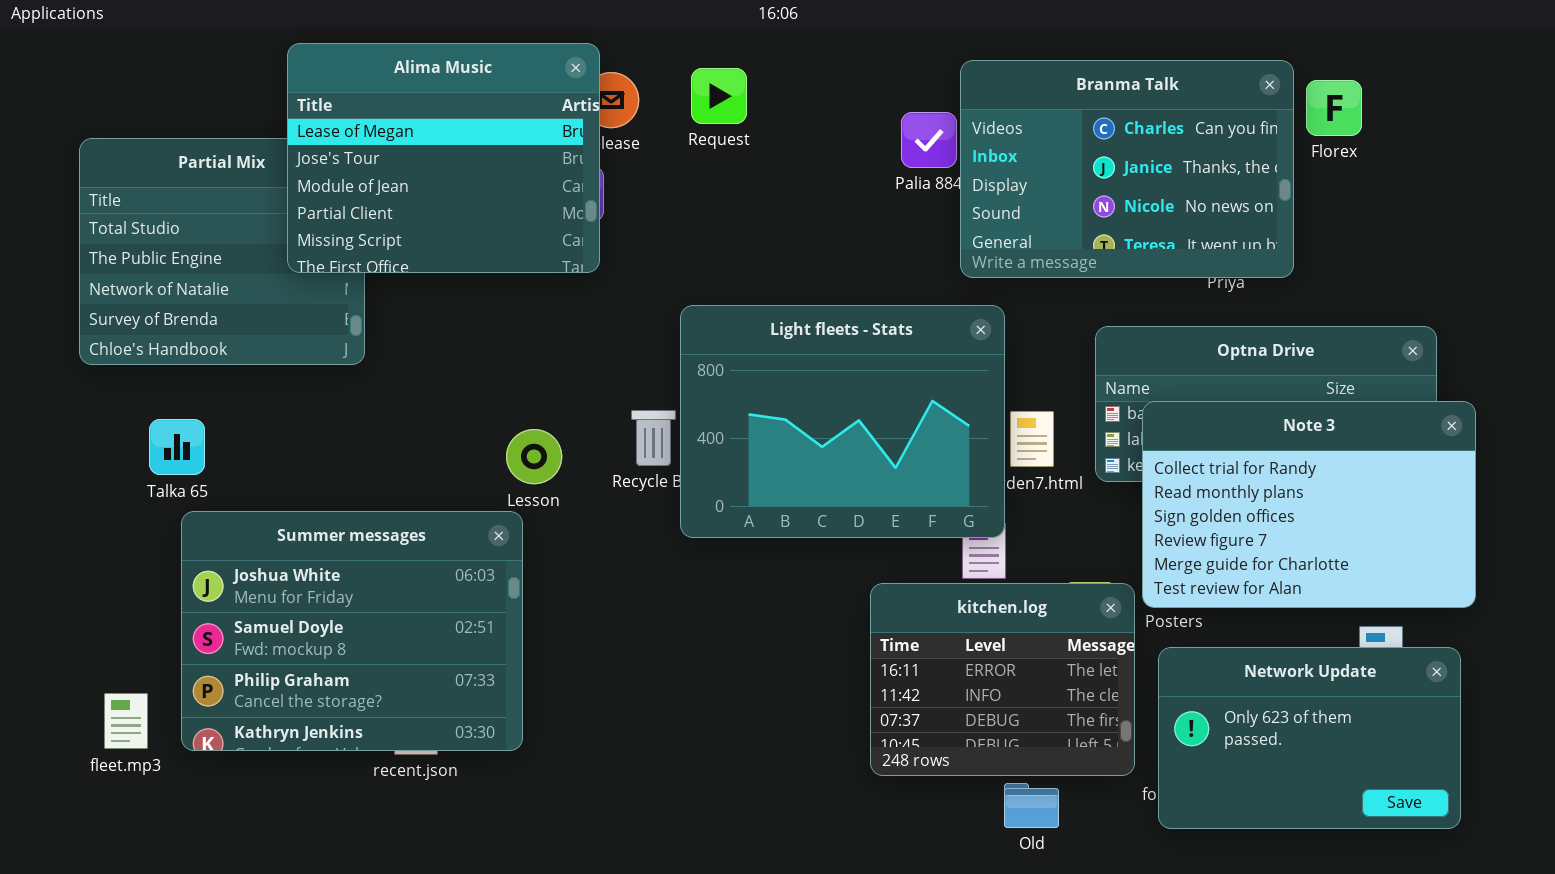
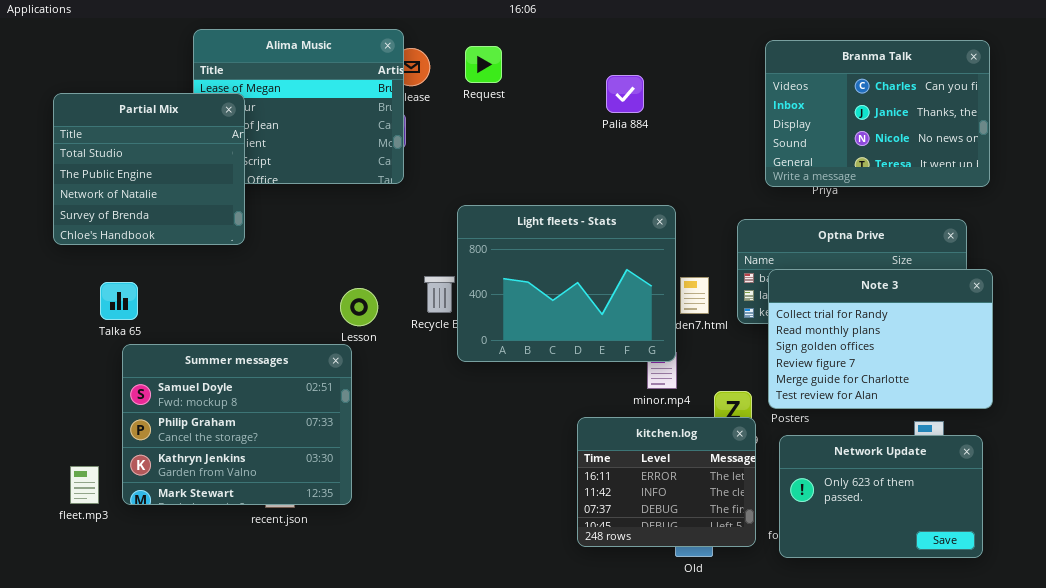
Branma Talk: [960,60,1294,278] -> [765,40,990,187], moved
Partial Mix: [79,138,365,365] -> [53,93,245,245], raised
Summer messages: [181,511,523,751] -> [122,344,352,505], scrolled down 1 row
kitchen.log: [870,583,1135,776] -> [577,417,756,547], moved

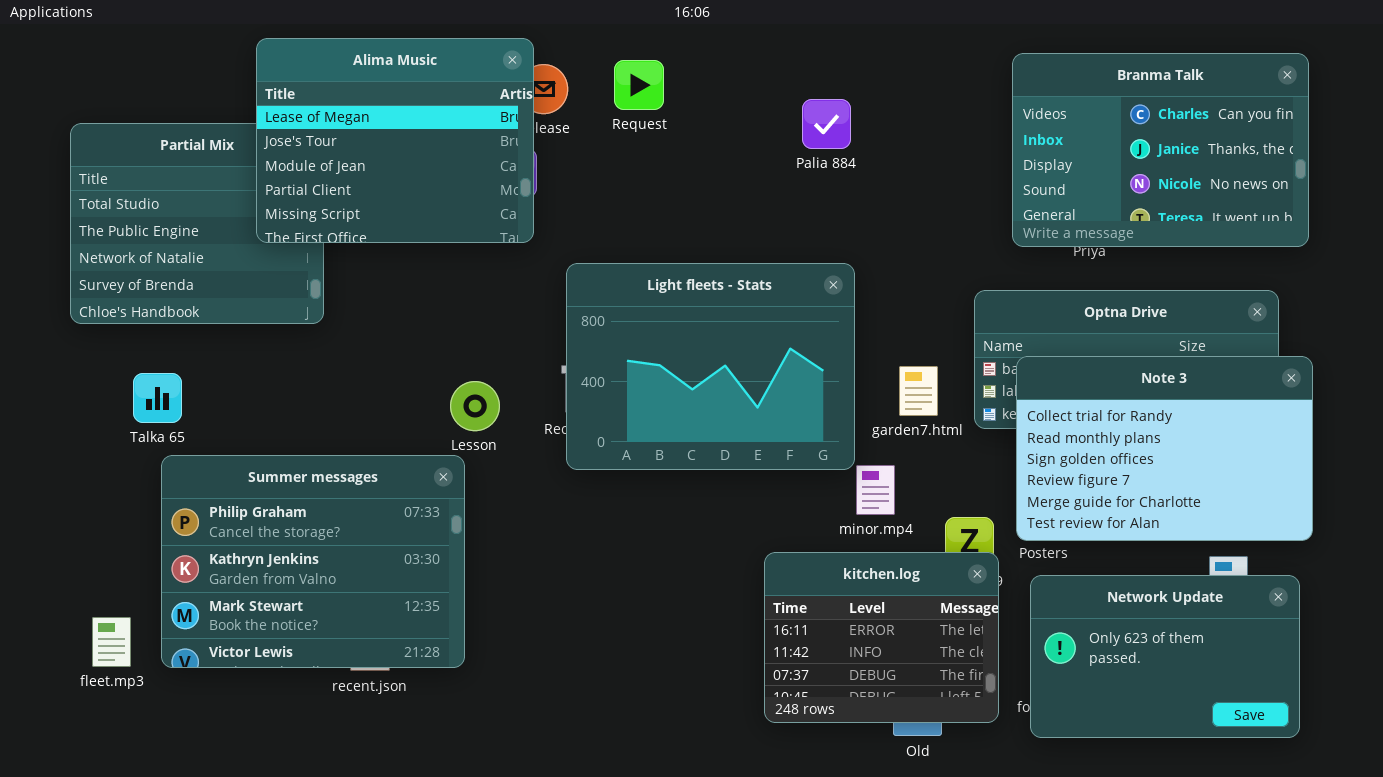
Alima Music: [193,29,404,184] -> [256,38,534,243], raised
Light fleets - Stats: [457,205,676,362] -> [566,263,855,470], moved
Summer messages: [122,344,352,505] -> [161,455,465,668], scrolled down 1 row

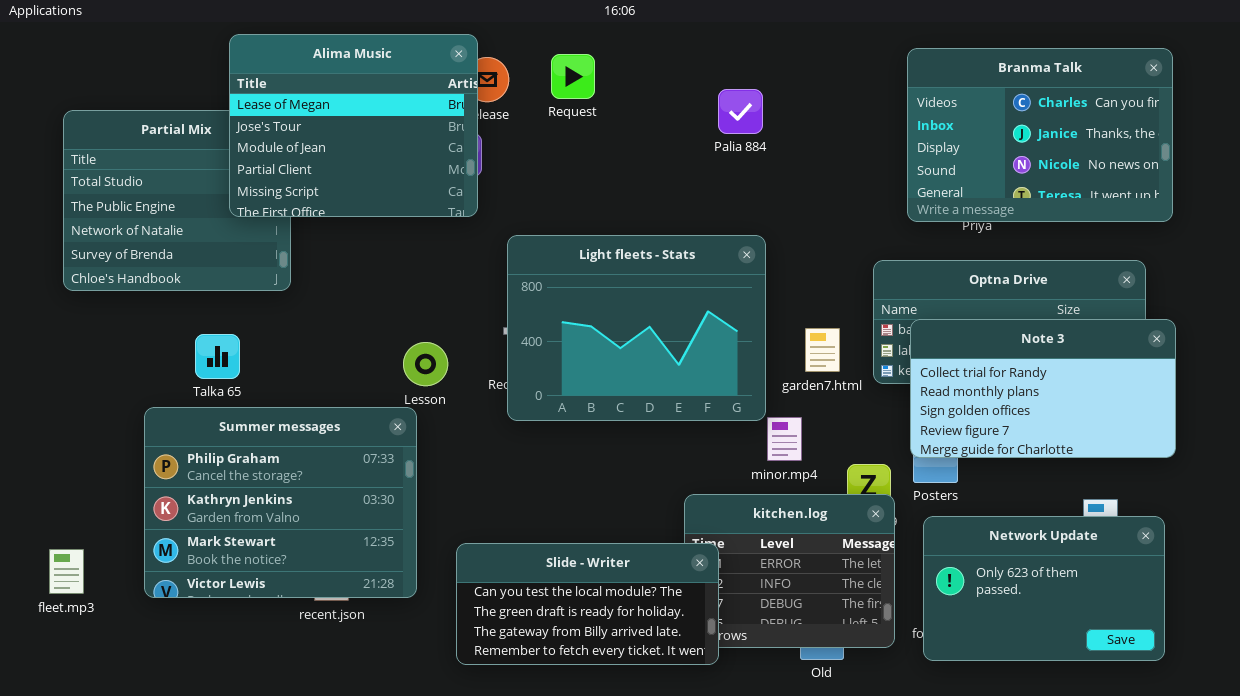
Note 3: [1016,356,1313,541] -> [910,319,1176,458], resized
Talka 65: [133,373,182,423] -> [195,334,240,379], moved
Slide - Writer: none -> [456,543,719,665], opened
fleet.mp3: [92,617,131,667] -> [49,549,84,594], moved

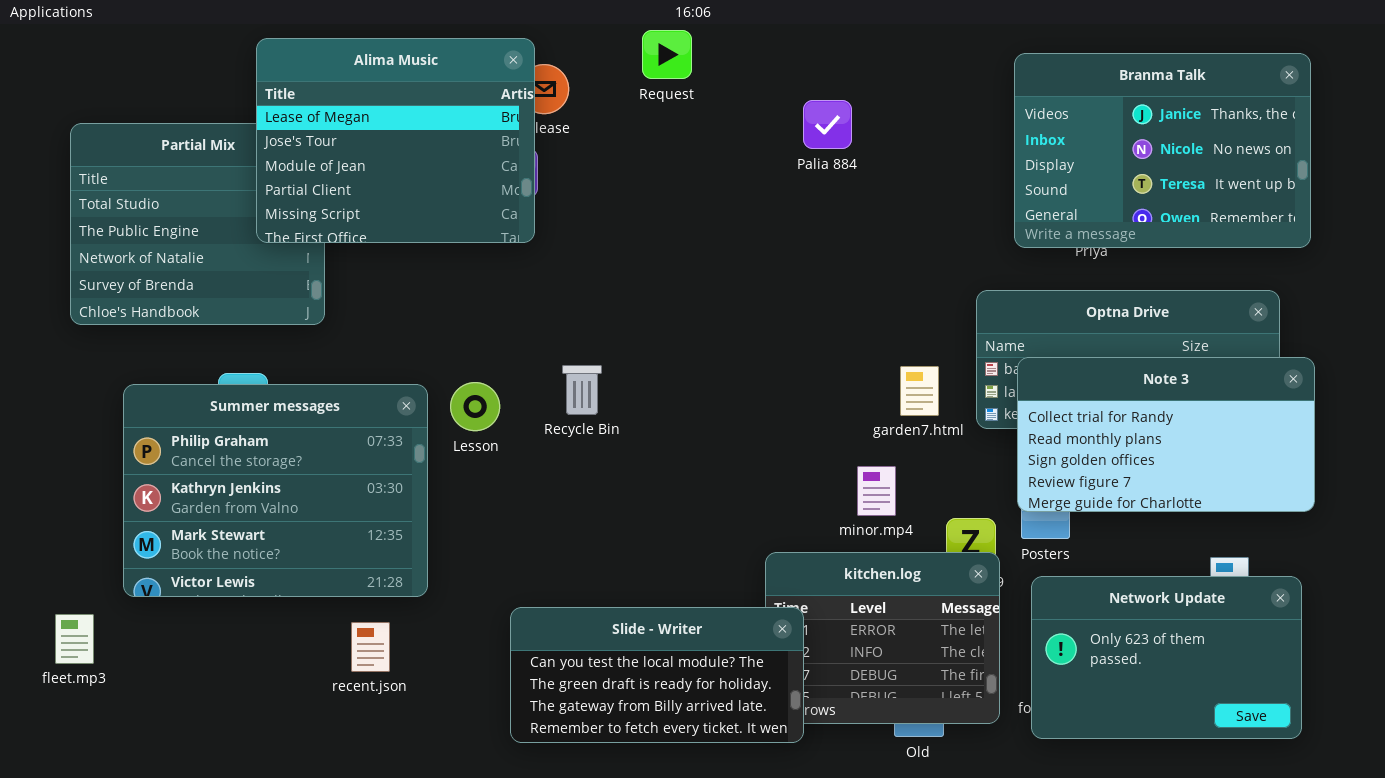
Branma Talk: [907,48,1173,222] -> [1014,53,1311,248], scrolled down 1 row
Request: [551,54,595,99] -> [642,30,692,79], moved
Light fleets - Stats: [507,235,766,421] -> none, closed
Summer messages: [144,407,417,598] -> [123,384,428,597], moved

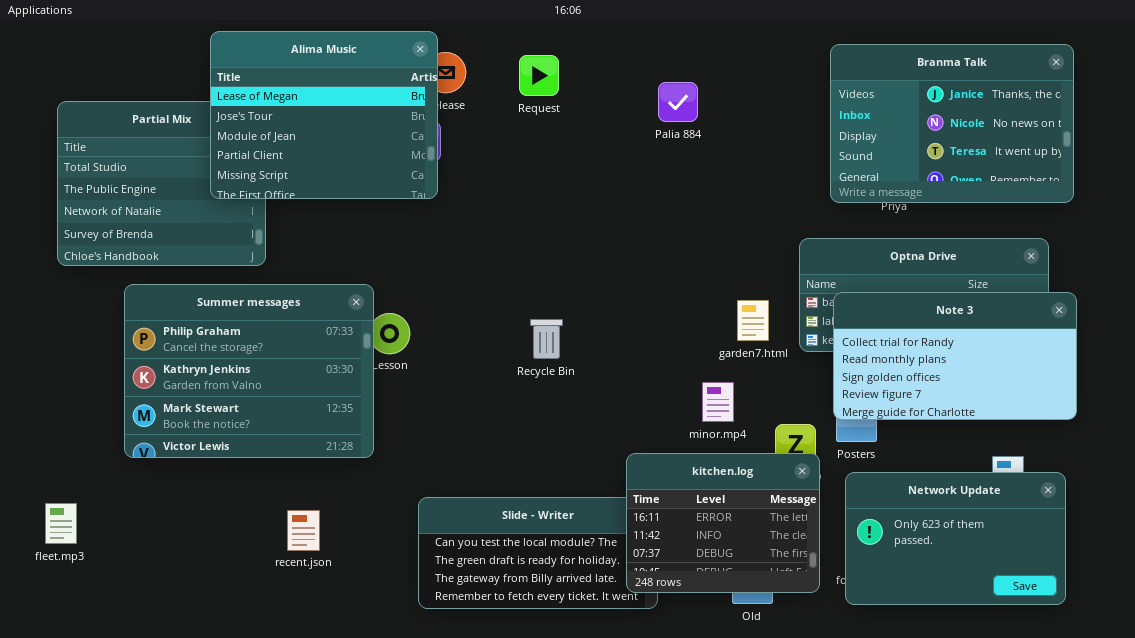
Request: [642,30,692,79] -> [519,55,559,96], moved
Recycle Bin: [562,365,602,415] -> [530,319,563,359], moved
Summer messages: [123,384,428,597] -> [124,284,374,458], moved
kitchen.log: [765,552,1000,724] -> [626,453,820,593], raised

